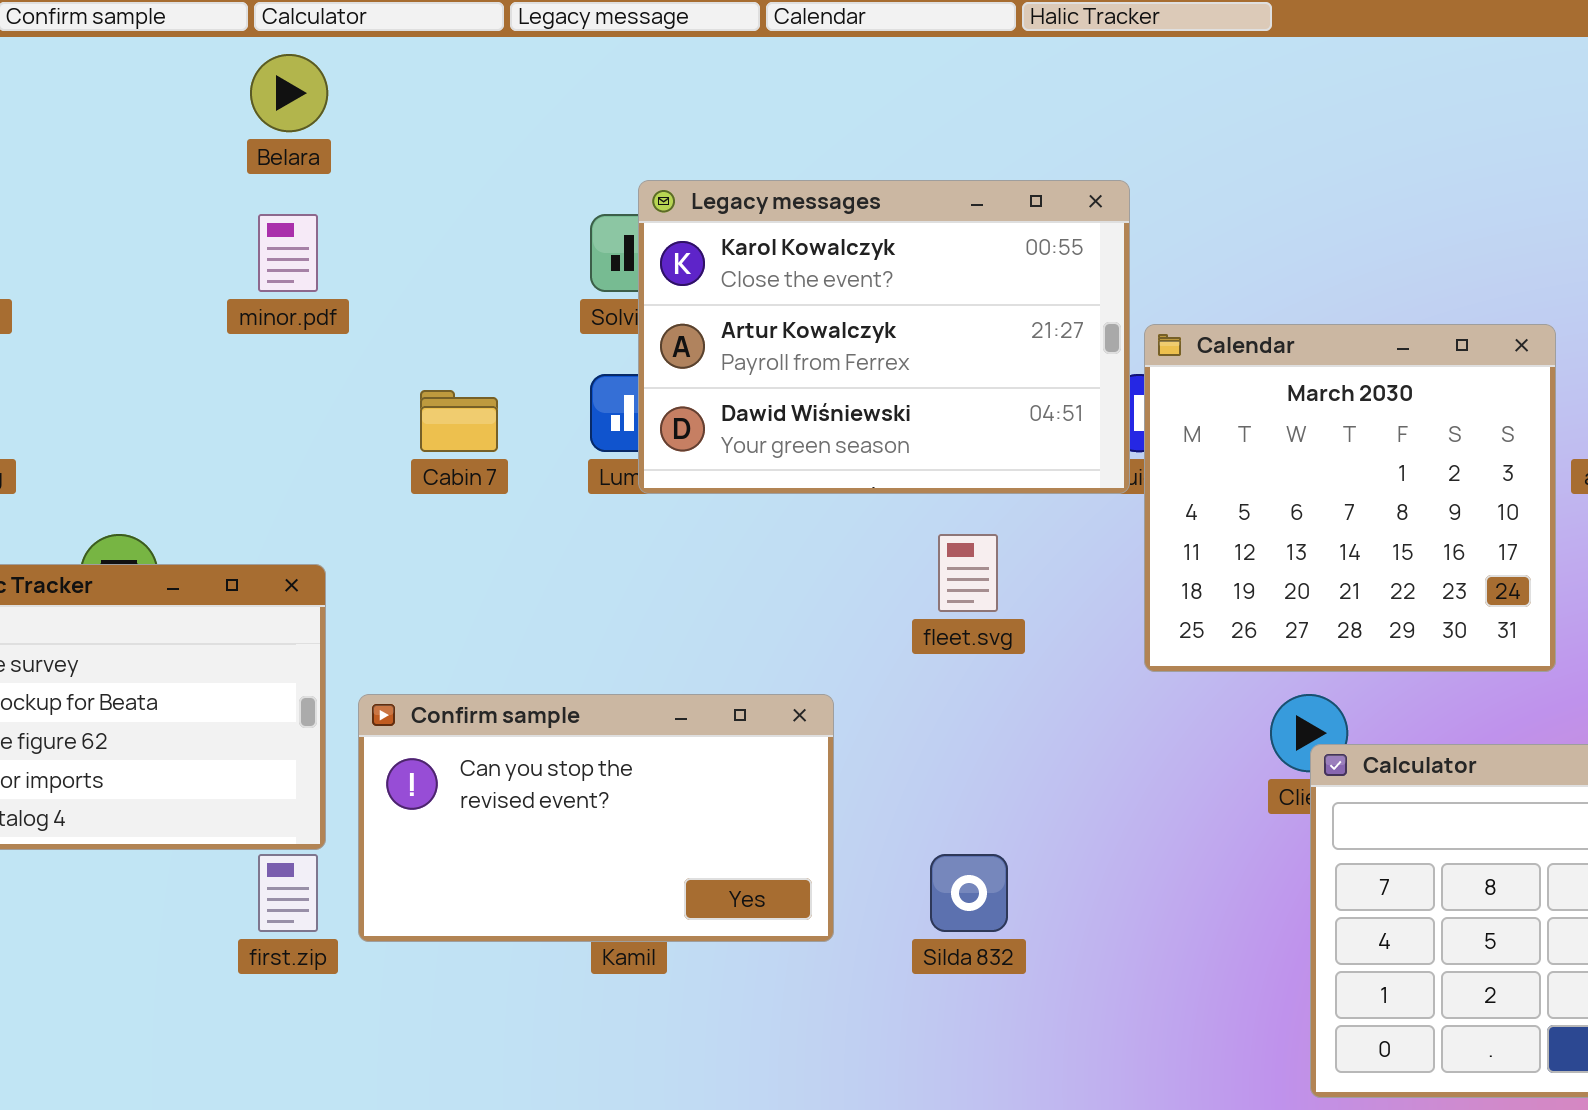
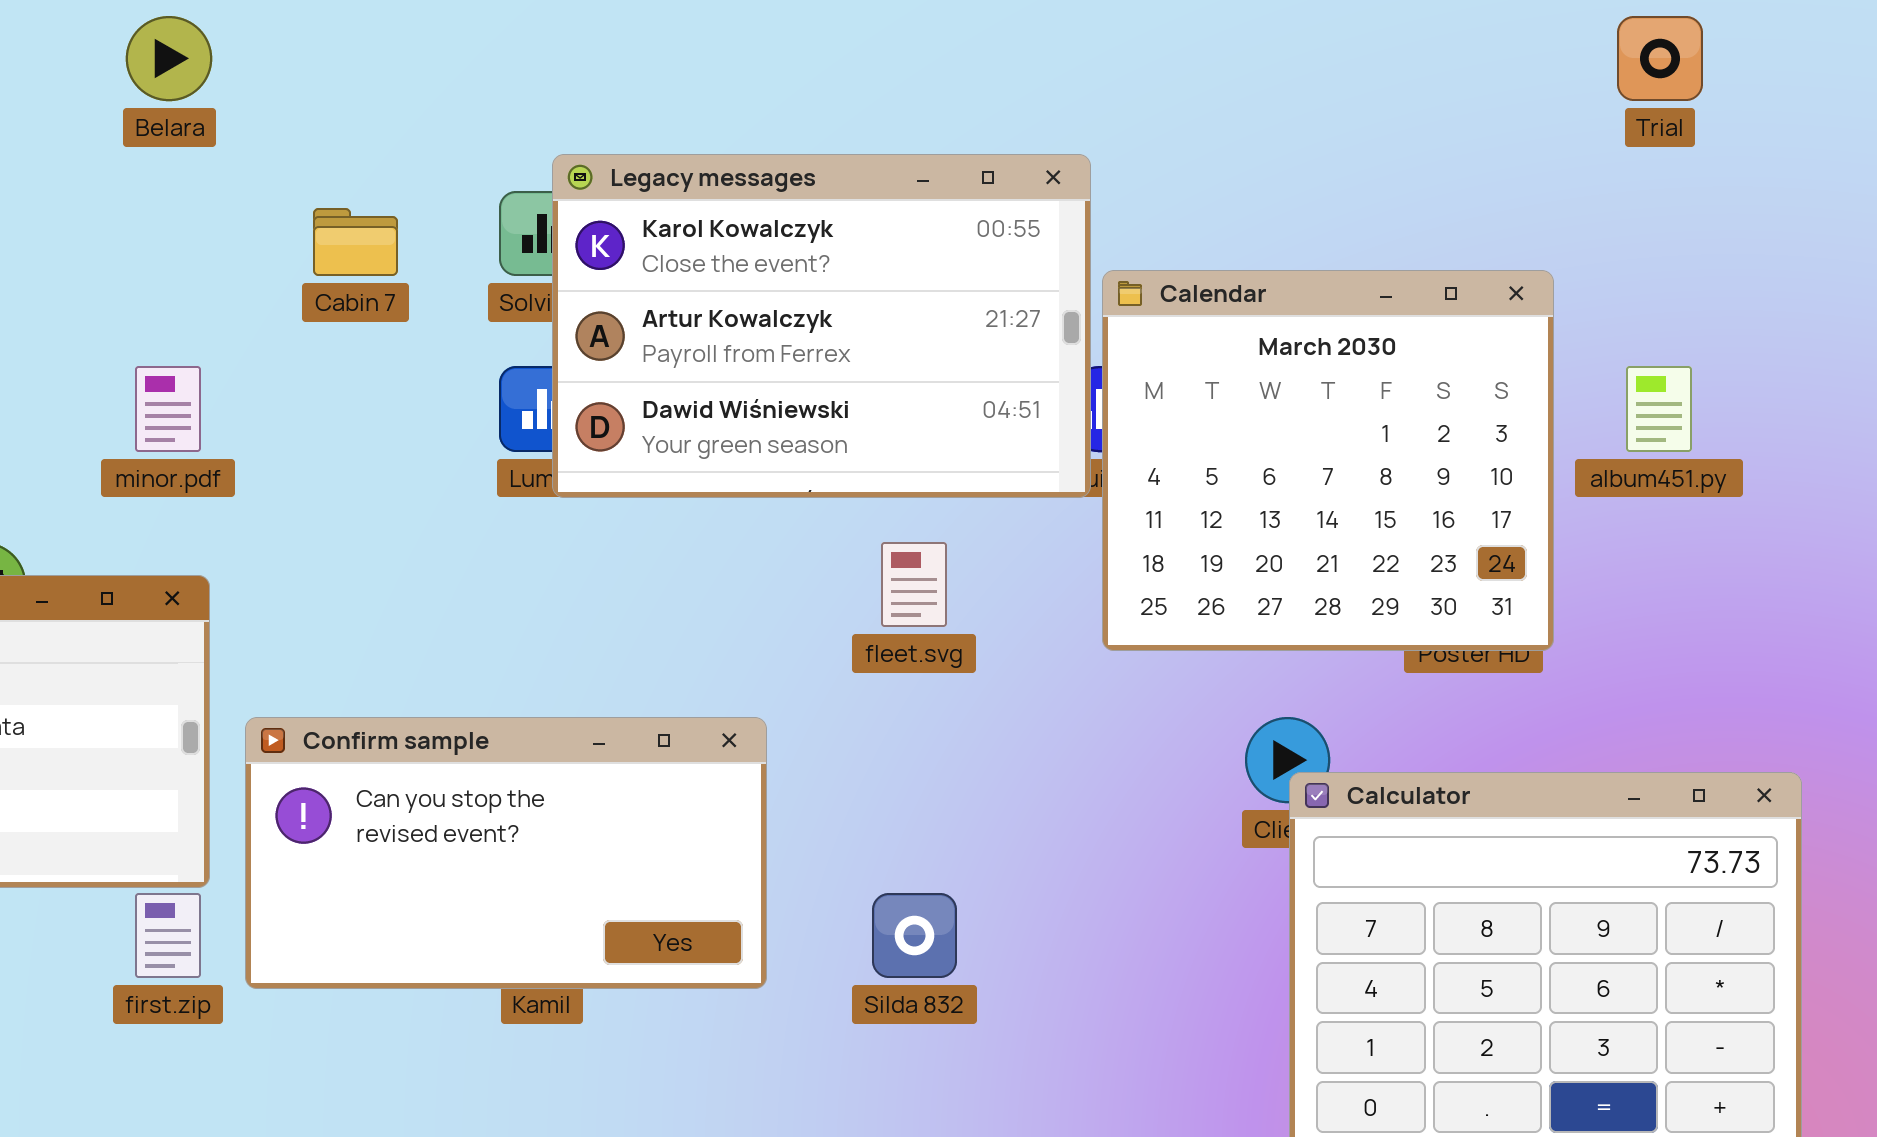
minor.pdf: [258,214,318,292] -> [135,366,201,452], moved
Calendar: [1144,324,1556,672] -> [1102,270,1554,651], moved
Cabin 7: [420,390,498,452] -> [313,208,398,276], moved

